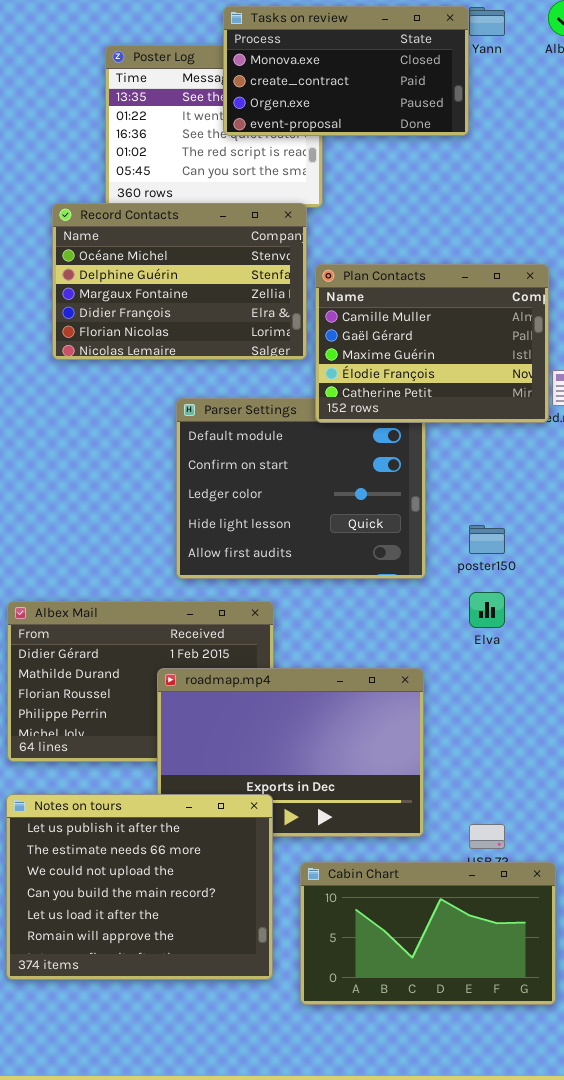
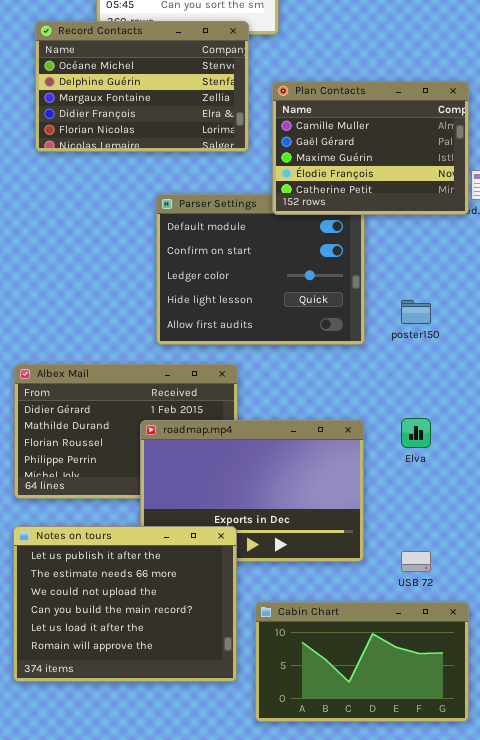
Record Contacts: [52,203,307,360] -> [35,21,249,152], moved
Elva: [469,592,505,628] -> [401,418,431,448], moved
Cabin Chart: [300,862,556,1005] -> [255,602,469,722], moved

